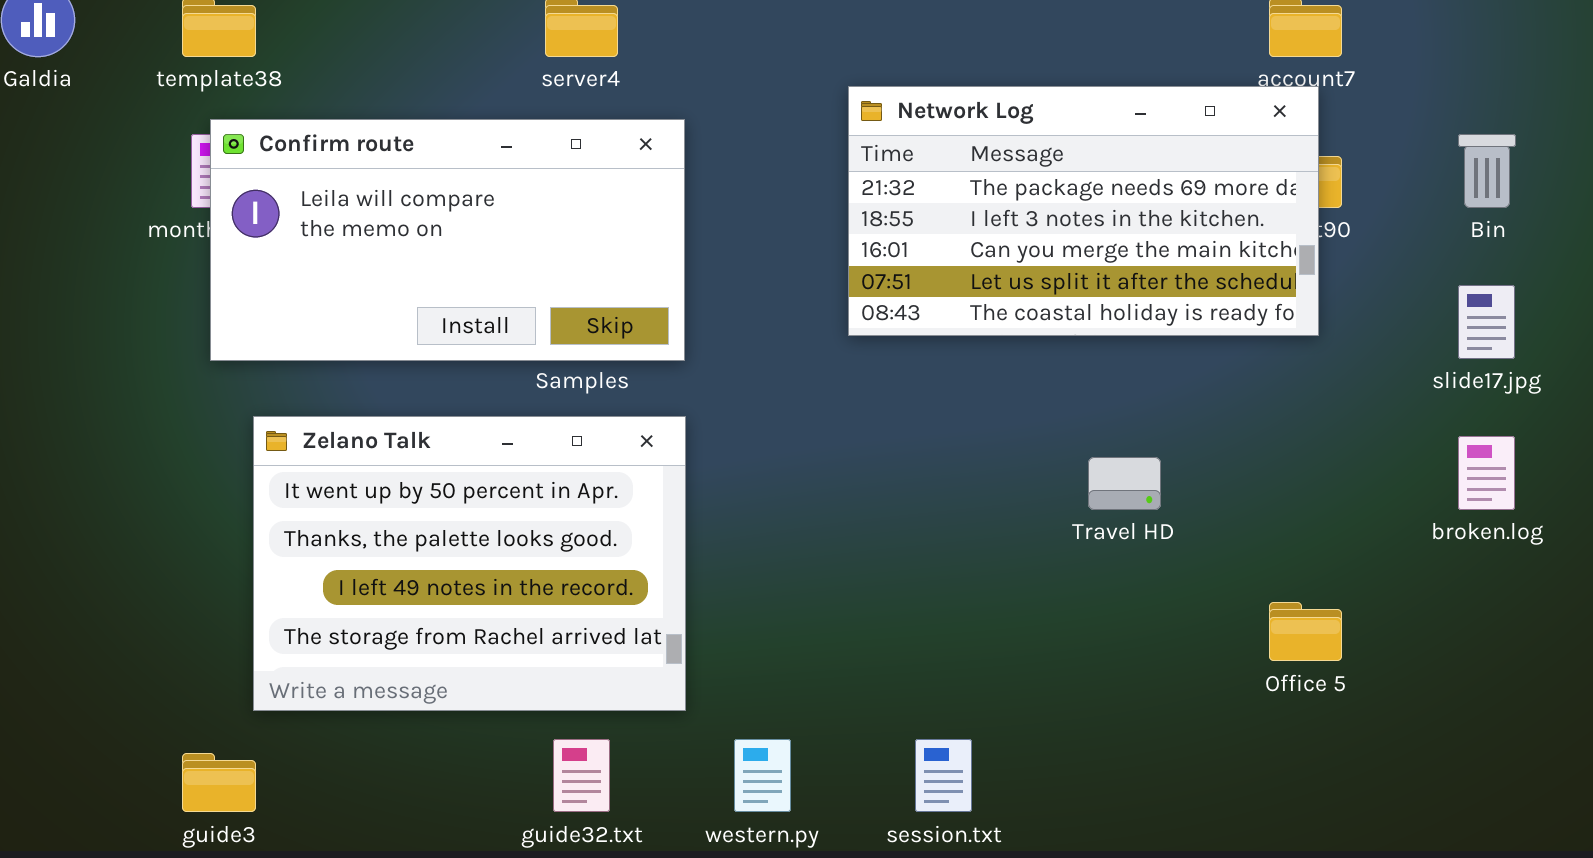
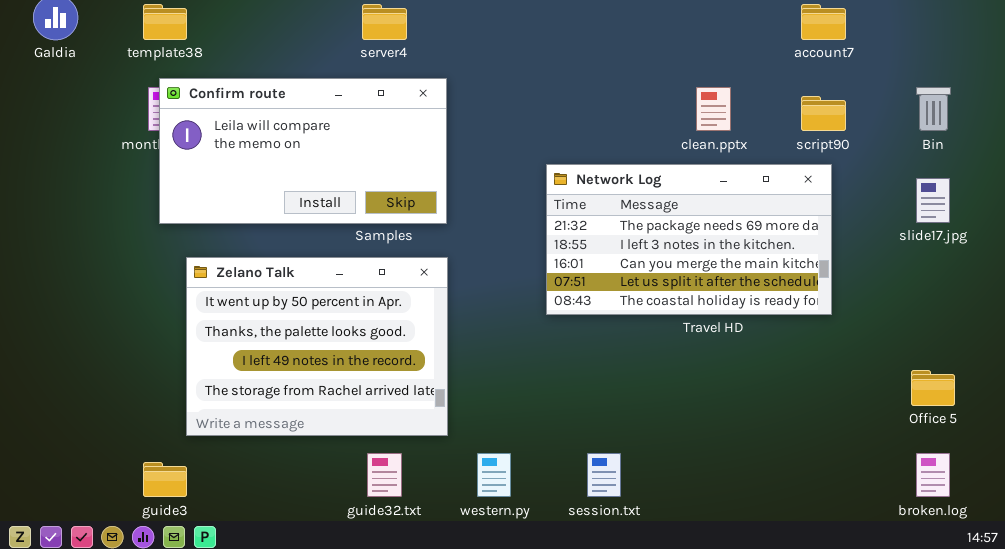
Network Log: [848,86,1319,336] -> [546,164,832,315], moved
broken.log: [1458,436,1515,510] -> [916,453,950,497], moved
Office 5: [1269,602,1342,661] -> [911,370,955,406], moved

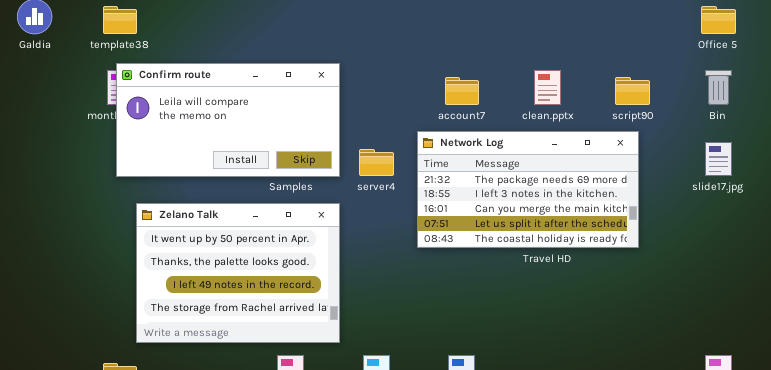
server4: [362,4,407,40] -> [359,149,394,176], moved
account7: [801,4,846,40] -> [445,77,479,105], moved
Office 5: [911,370,955,406] -> [701,6,736,34], moved

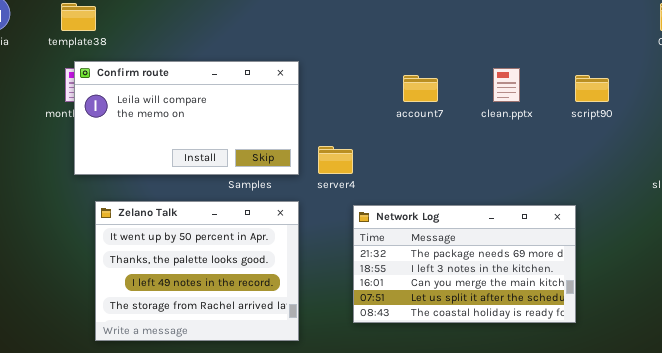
Network Log: [417,131,639,248] -> [353,205,576,323], moved

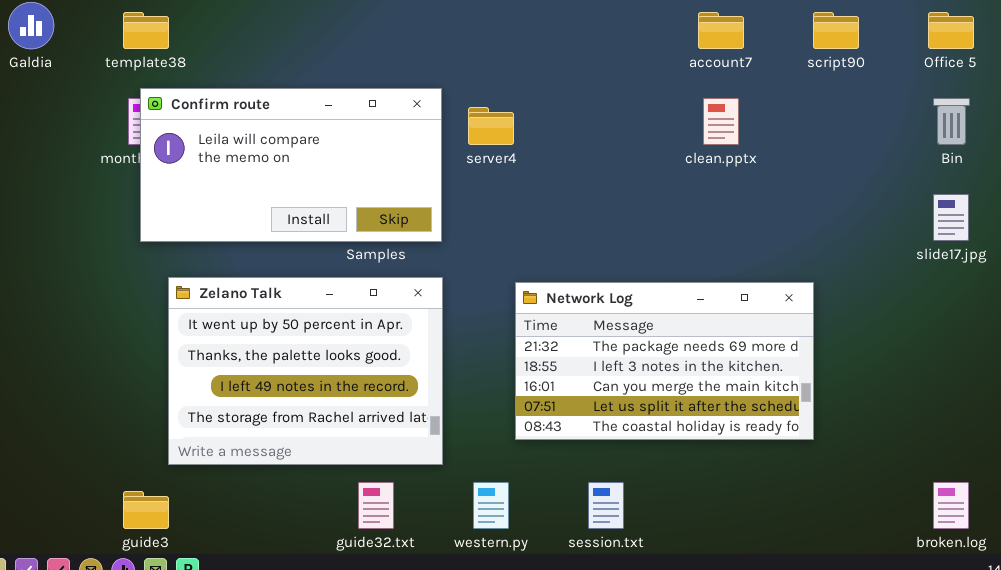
account7: [403,75,438,102] -> [698,12,744,49], moved
script90: [575,75,609,102] -> [813,12,859,49], moved
server4: [318,146,353,174] -> [468,107,514,145], moved

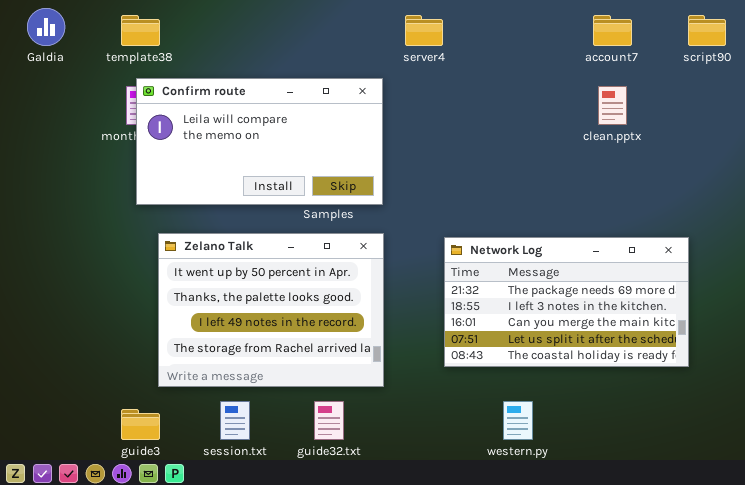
server4: [468,107,514,145] -> [405,15,443,46], moved
western.py: [473,482,509,529] -> [503,401,533,440], moved
session.txt: [588,482,624,529] -> [220,401,250,440], moved

